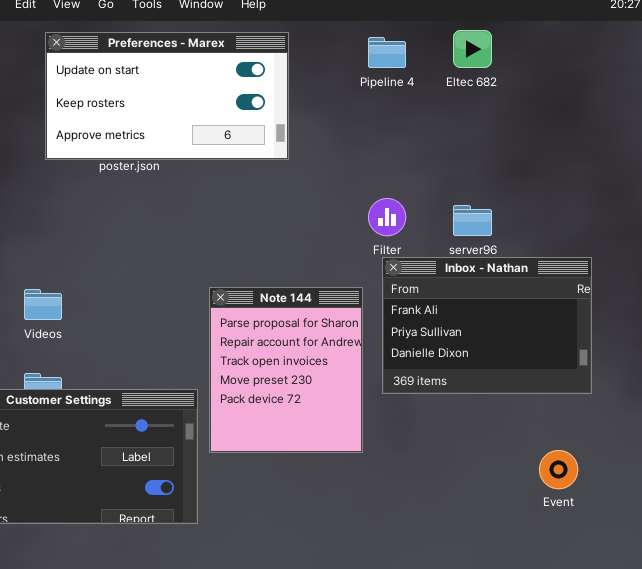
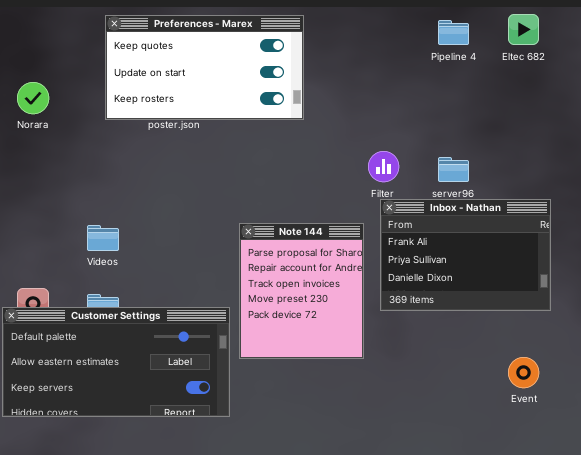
Eltec 682: [453,30,492,68] -> [508,14,539,45], moved
Preferences - Marex: [45,32,289,160] -> [105,15,304,120], scrolled up 1 row
Pipeline 4: [368,37,406,68] -> [438,20,469,45], moved

